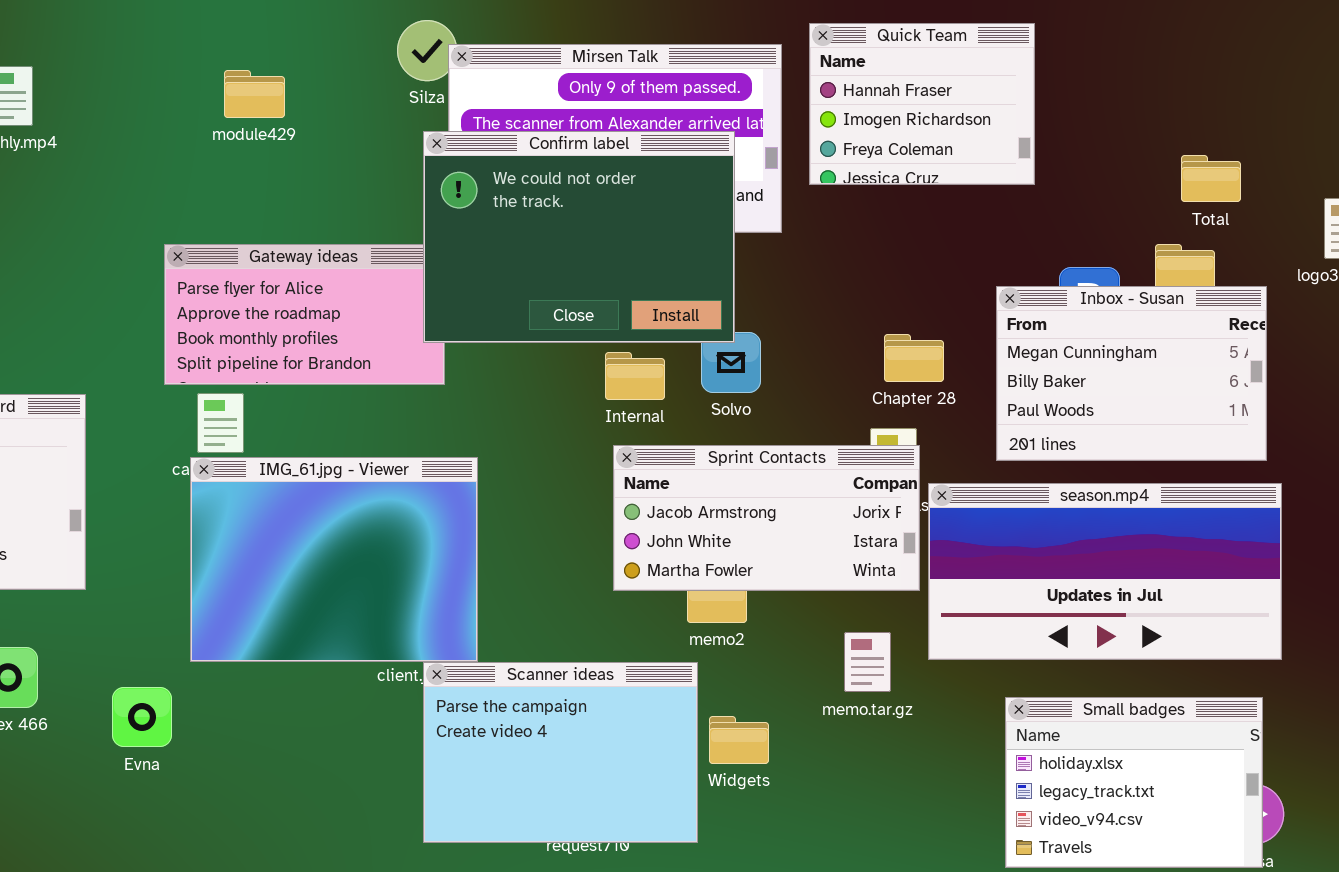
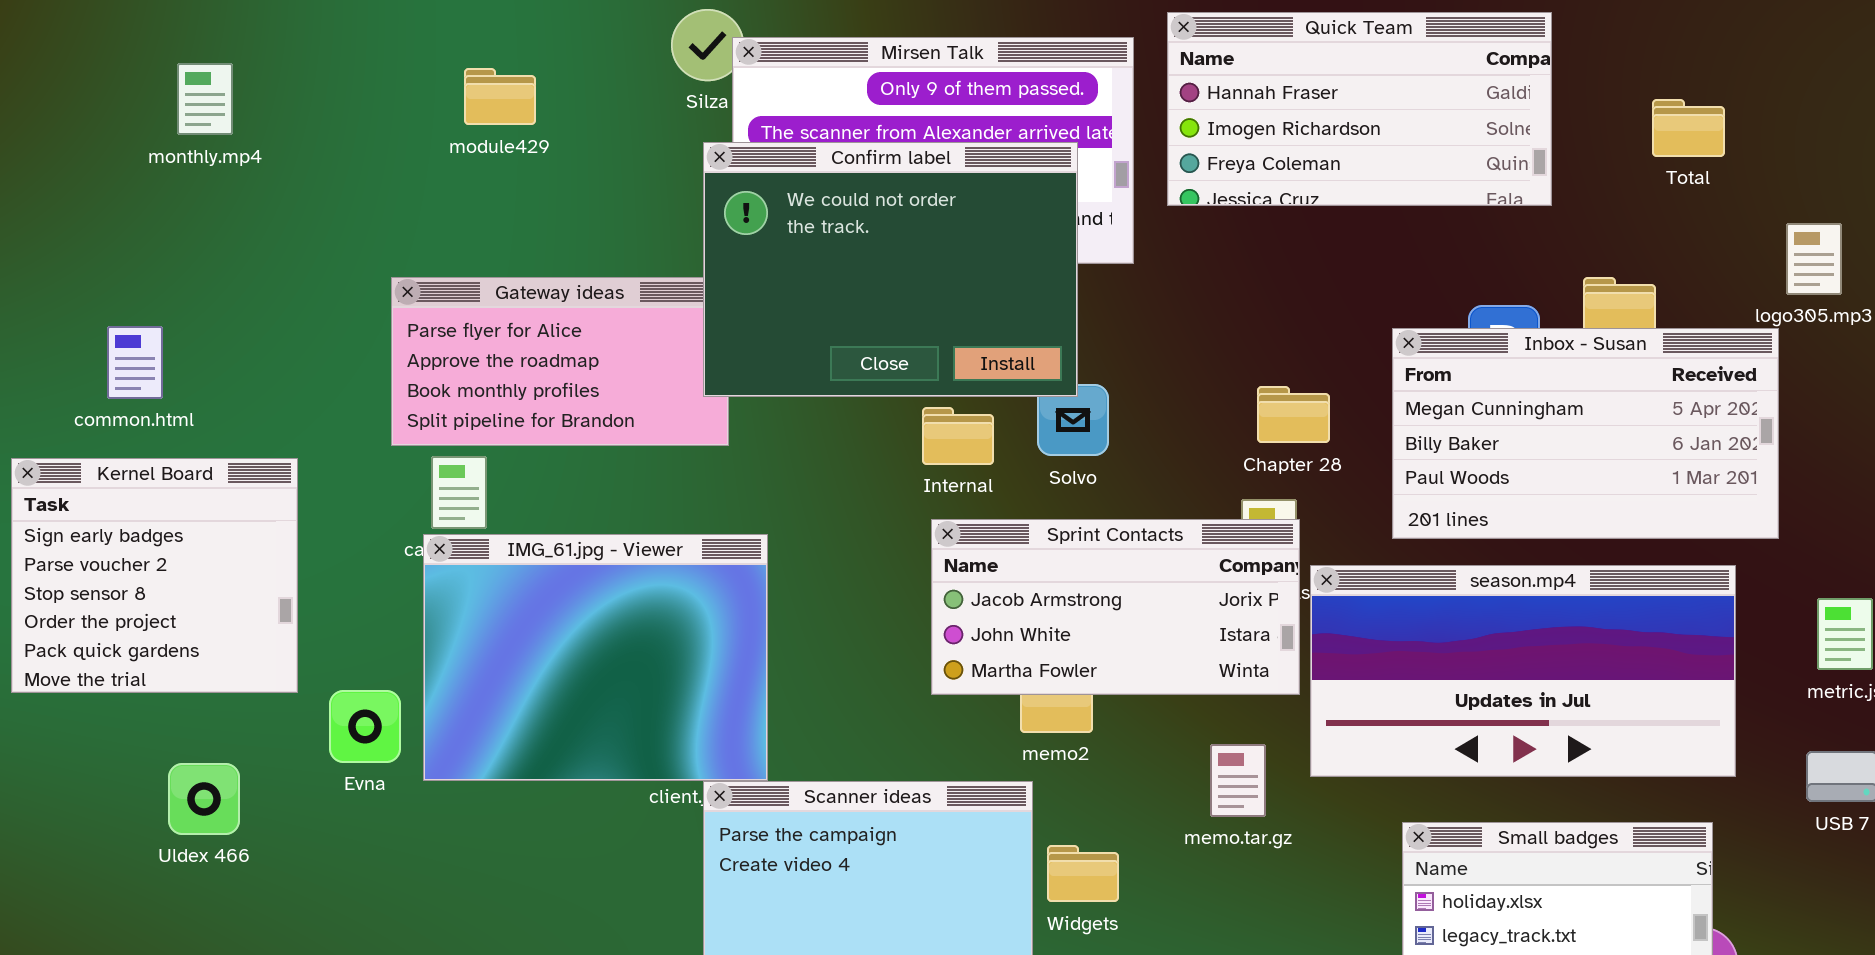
Quick Team: [809,23,1035,185] -> [1167,12,1552,206], resized
Total: [1181,155,1241,202] -> [1652,99,1725,157], moved
Inbox - Susan: [996,286,1267,461] -> [1392,328,1779,539], resized
Evna: [112,687,172,747] -> [329,690,401,763], moved

